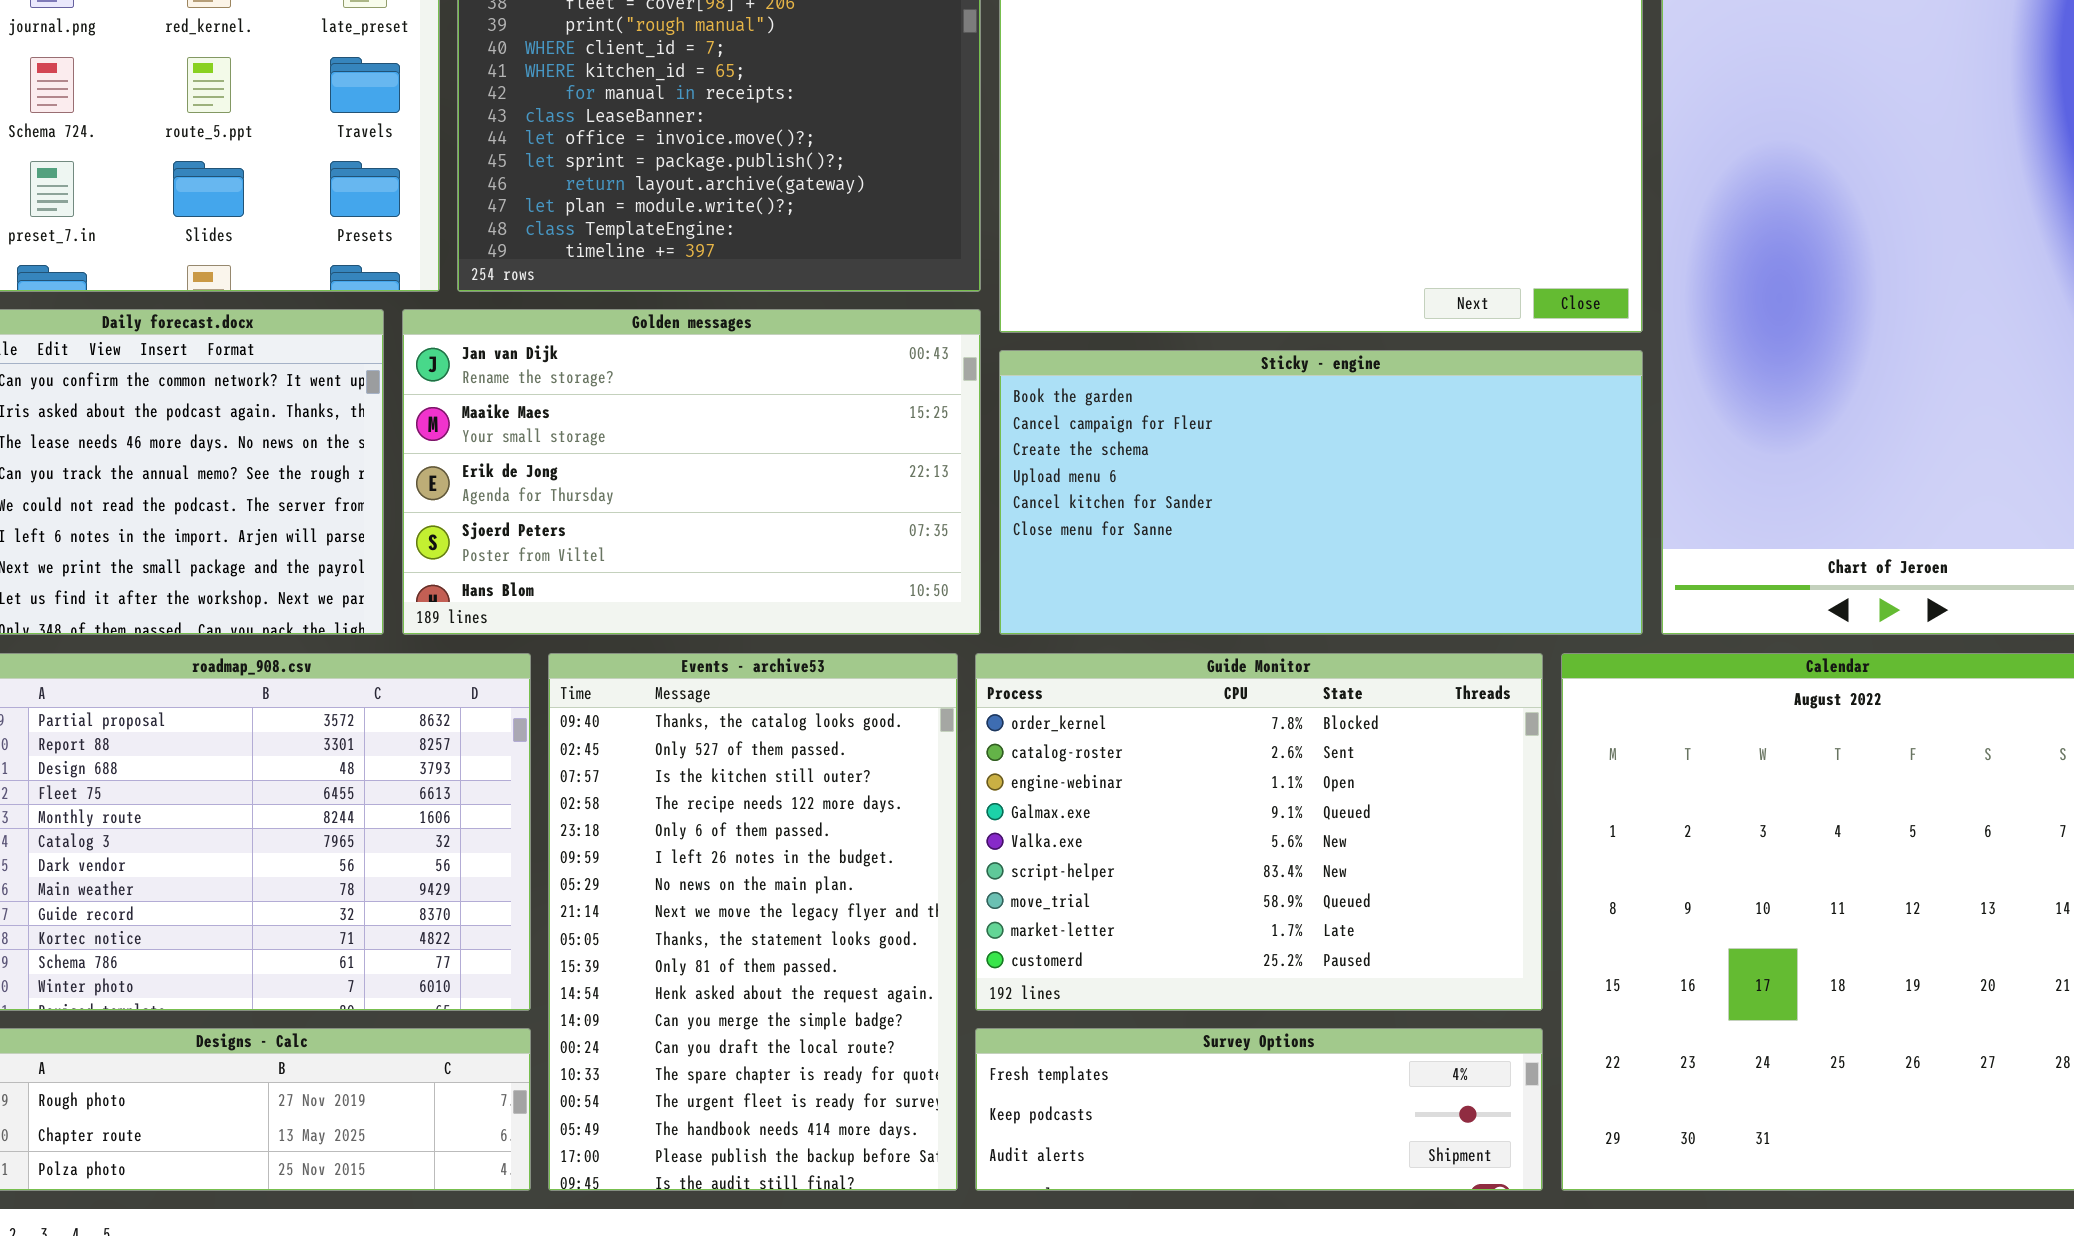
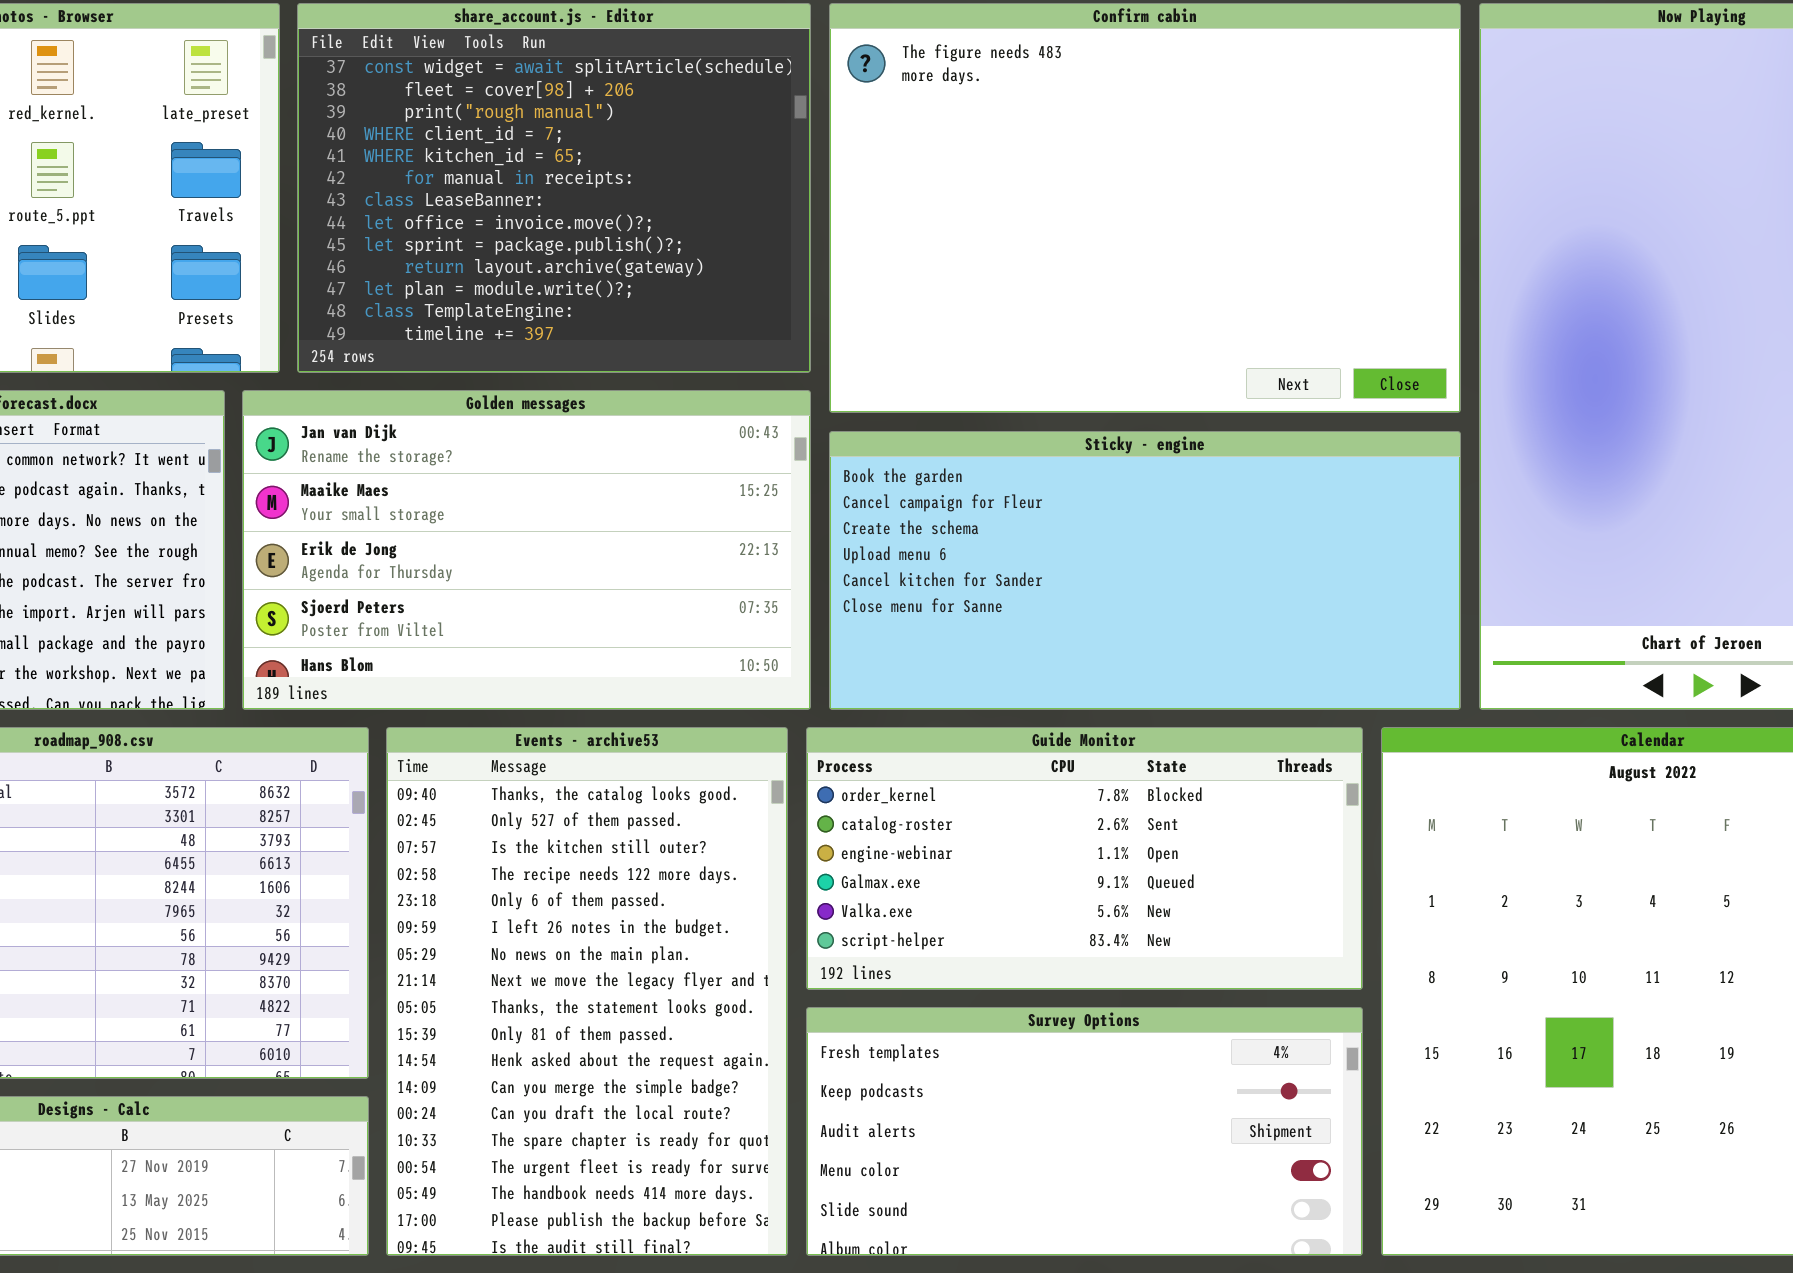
Guide Monitor: [975,653,1543,1011] -> [806,727,1363,990], resized
Survey Options: [975,1028,1543,1191] -> [806,1007,1363,1256], resized

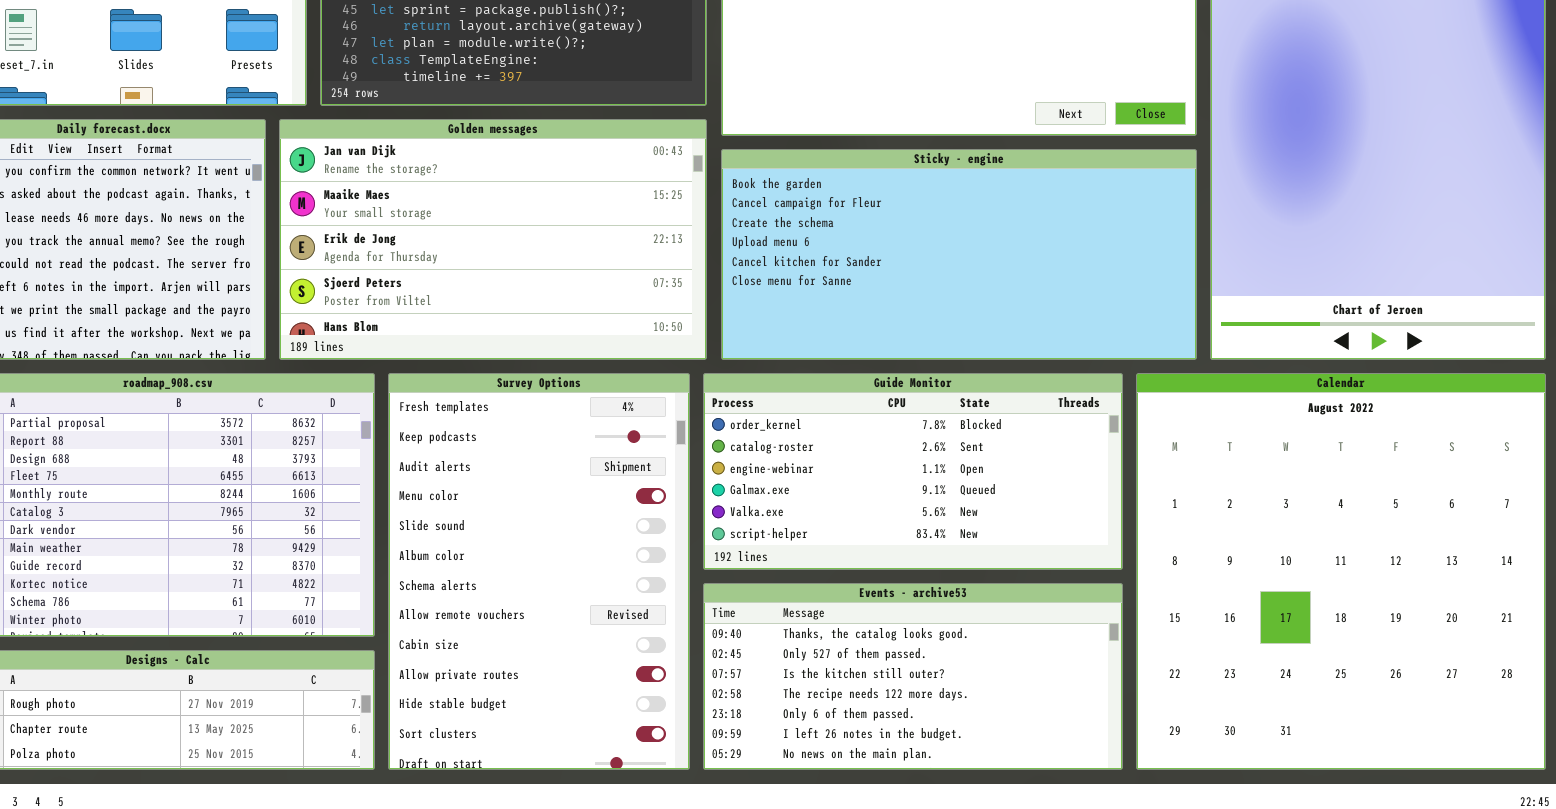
Events - archive53: [386,727,788,1256] -> [703,583,1123,770], moved, resized
Survey Options: [806,1007,1363,1256] -> [388,373,690,770], moved, resized

